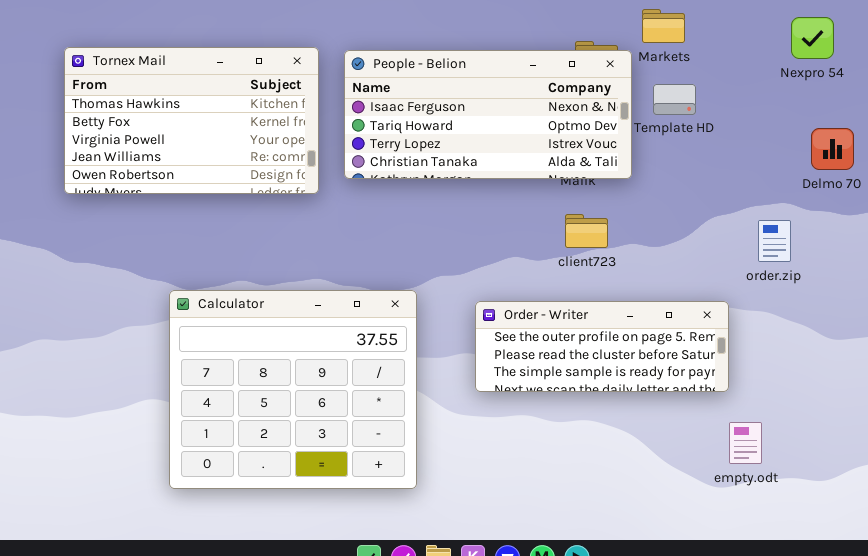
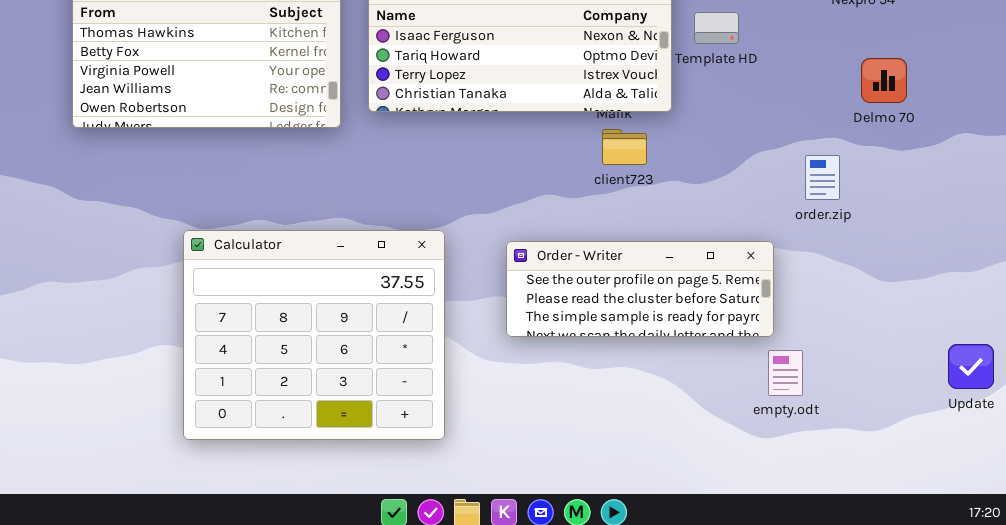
client723: [565,214,608,248] -> [602,129,647,165], moved
empty.odt: [729,422,762,464] -> [768,350,803,396], moved

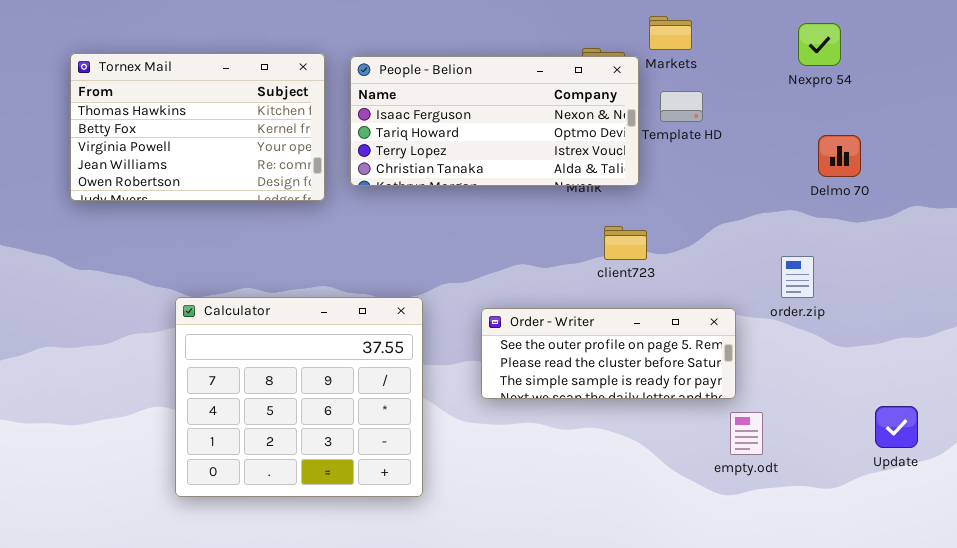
client723: [602,129,647,165] -> [604,226,647,260], moved
order.zip: [805,155,840,200] -> [781,256,814,298], moved
Update: [948,344,994,389] -> [875,406,918,448], moved

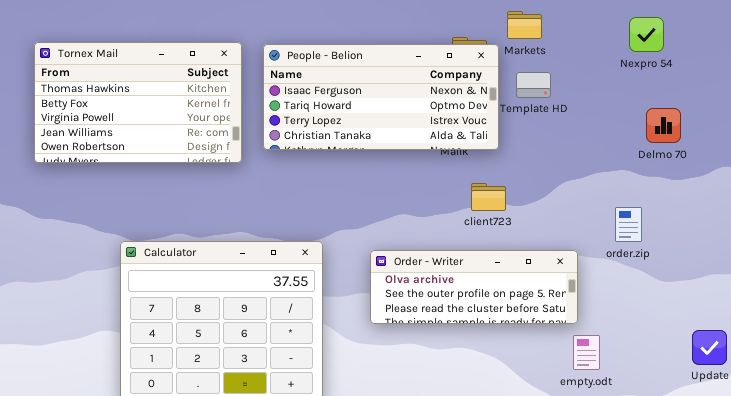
Order - Writer: [481,308,736,399] -> [370,250,578,324], scrolled up 1 row

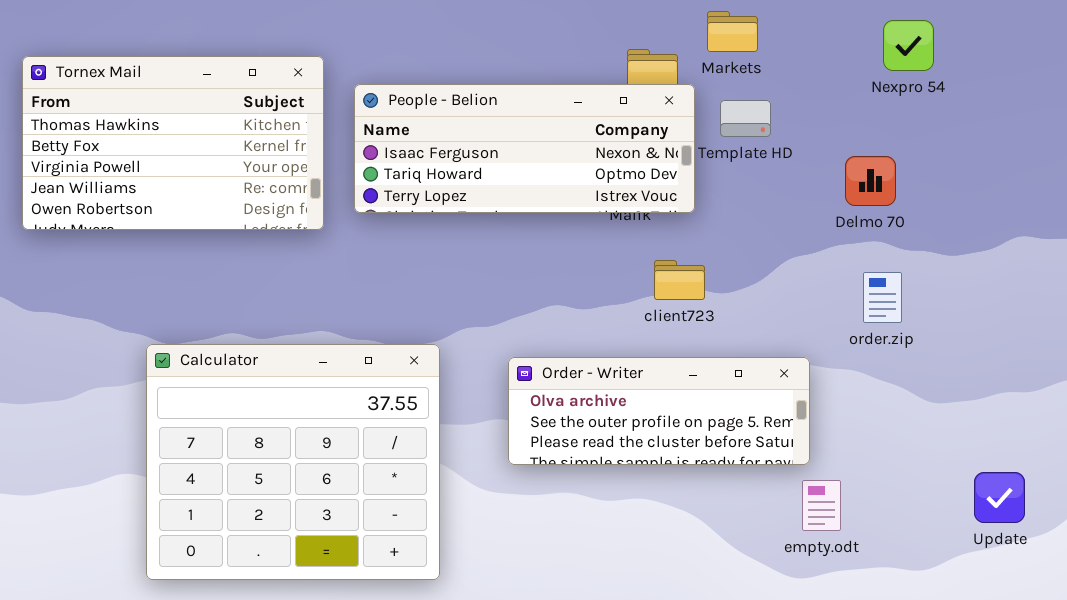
People - Belion: [263,44,499,150] -> [354,84,695,213], resized
Delmo 70: [646,108,681,143] -> [845,156,896,206], moved
order.zip: [615,207,642,242] -> [863,272,902,323], moved

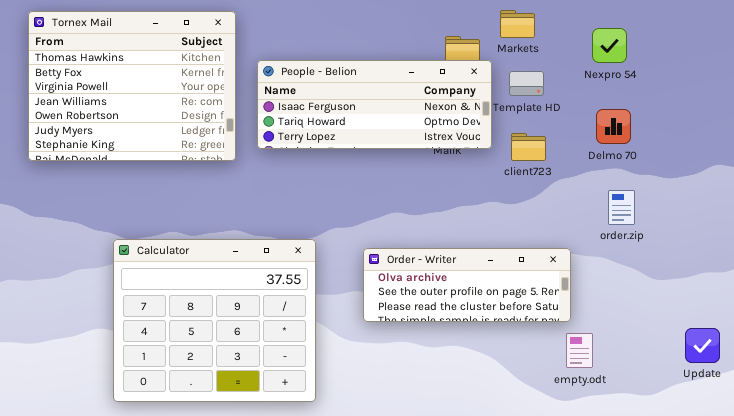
Nexpro 54: [883,20,934,71] -> [592,28,627,63], moved
Tornex Mail: [22,56,324,230] -> [28,11,236,161], resized
client723: [654,260,705,300] -> [511,133,546,161], moved

